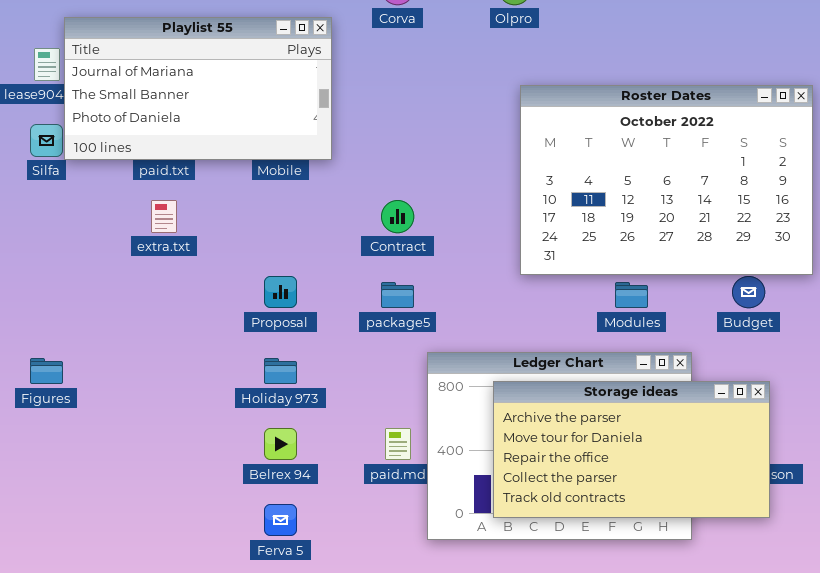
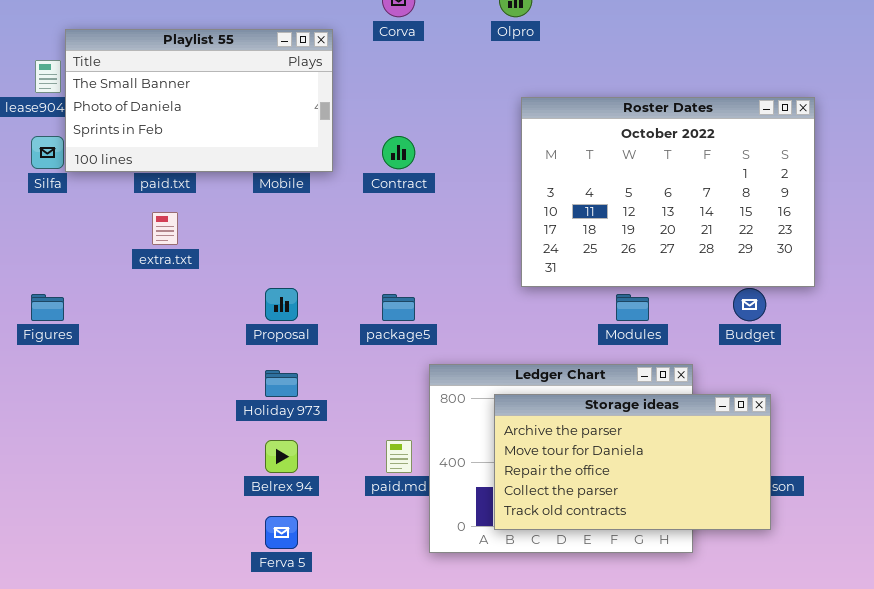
Playlist 55: [64,17,332,160] -> [65,29,333,172], scrolled down 1 row
Contract: [381,200,414,233] -> [382,136,415,169], moved
Figures: [30,358,63,384] -> [31,294,64,321], moved

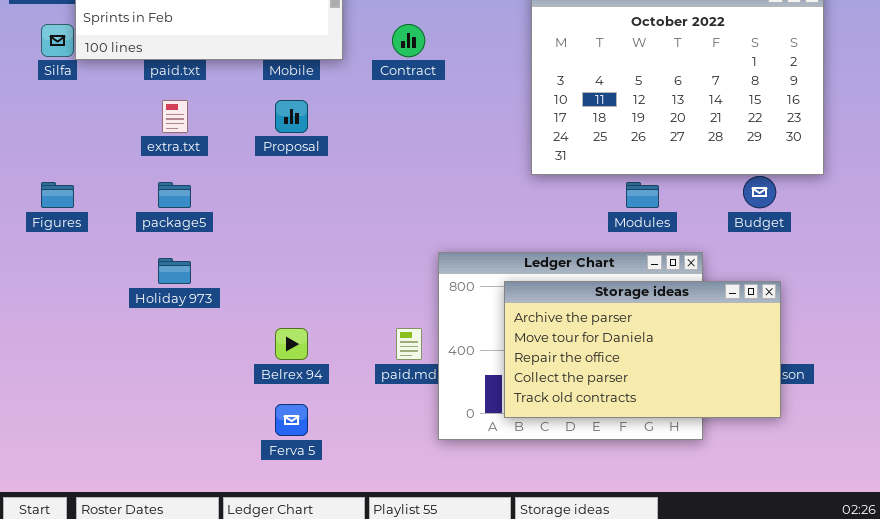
Proposal: [265,288,298,321] -> [275,100,308,133], moved
package5: [382,294,415,321] -> [158,182,191,208], moved
Holiday 973: [265,370,298,397] -> [158,258,191,284], moved

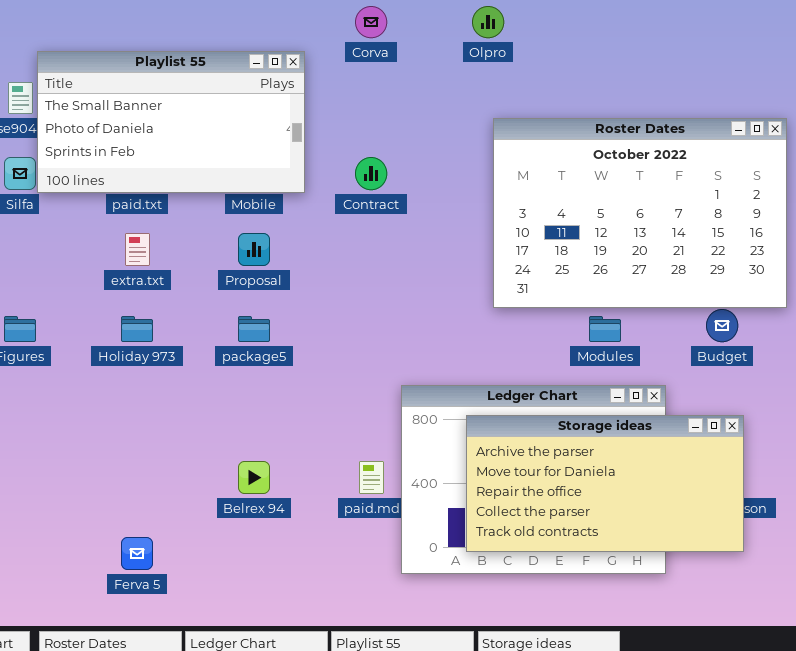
package5: [158,182,191,208] -> [238,316,270,342], moved
Holiday 973: [158,258,191,284] -> [121,316,153,342], moved
Ferva 5: [275,404,308,436] -> [121,537,153,570], moved

